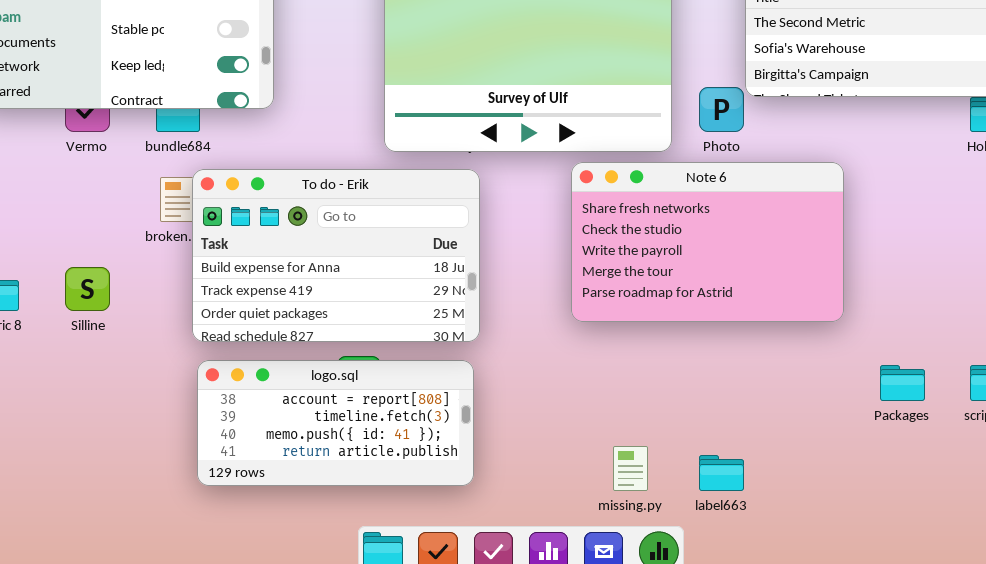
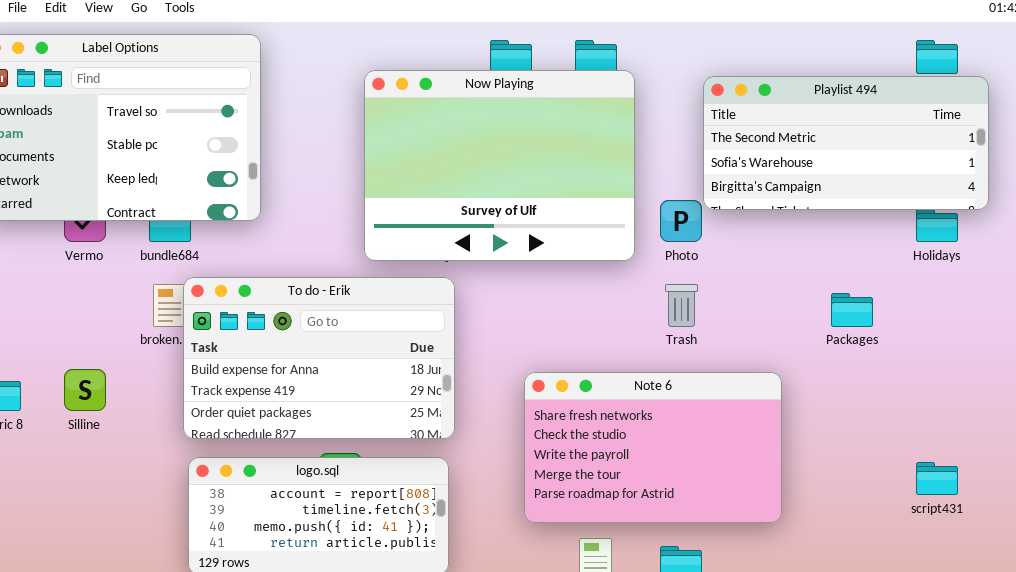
Note 6: [571,162,844,322] -> [524,372,782,523], moved
Packages: [880,365,925,401] -> [831,293,873,327], moved

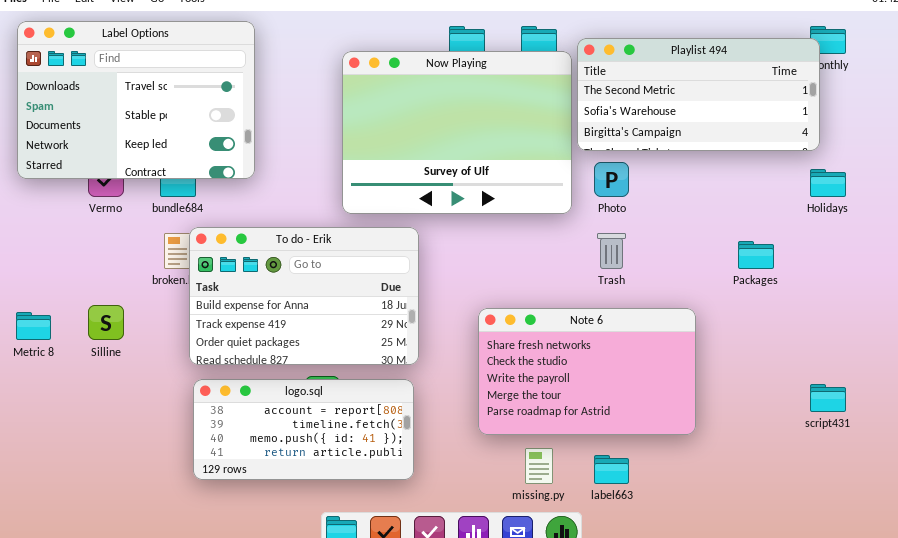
Playlist 494: [703,76,989,210] -> [577,38,820,151], moved

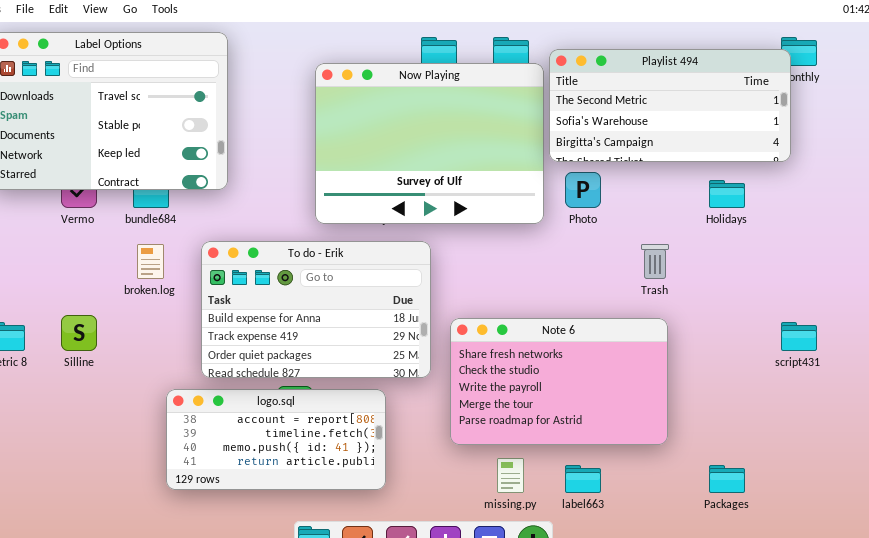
Holidays: [810,169,846,197] -> [709,180,745,208], moved
To do - Erik: [189,227,419,365] -> [201,241,431,378], moved
Trash: [597,233,626,269] -> [641,244,669,279], moved
Packages: [738,241,774,269] -> [709,465,745,493], moved
script431: [810,384,846,412] -> [781,322,817,351], moved

